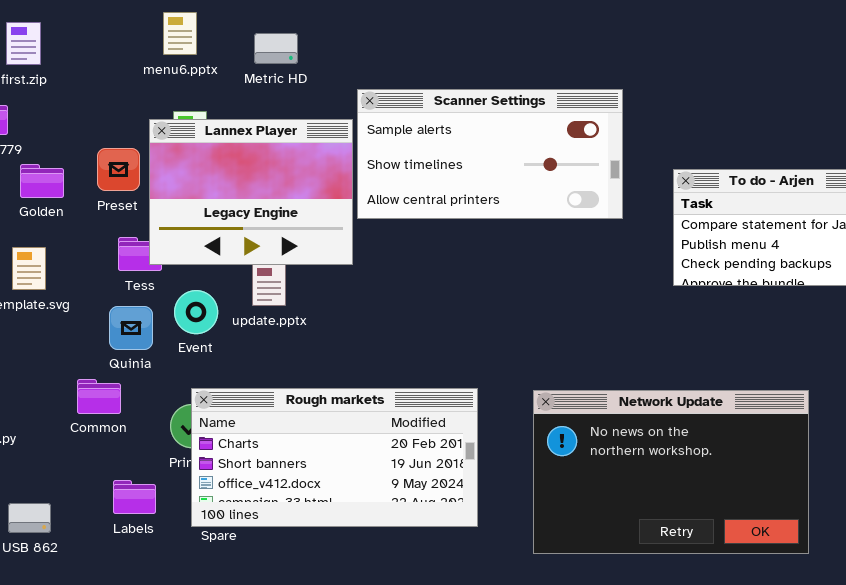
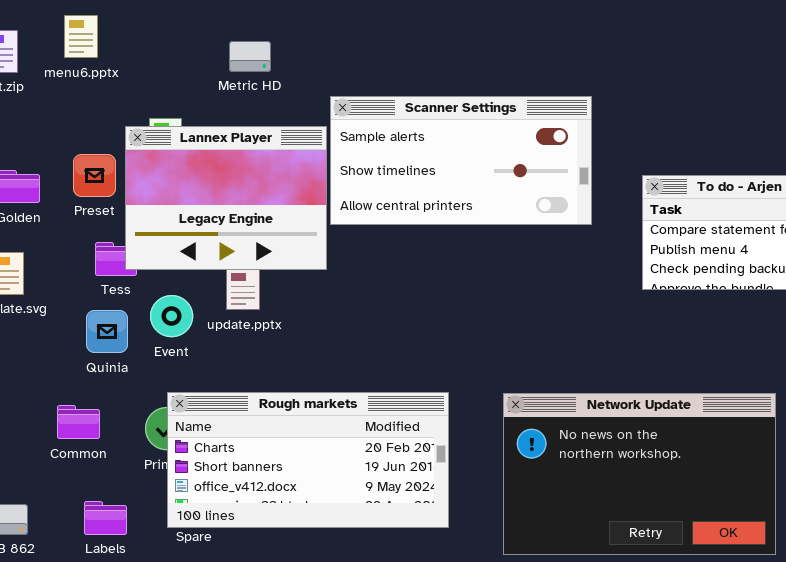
menu6.pptx: [163,12,197,55] -> [64,15,98,58], moved
Common: [77,379,121,414] -> [57,405,100,439], moved
Labels: [113,480,156,514] -> [84,501,127,535], moved

